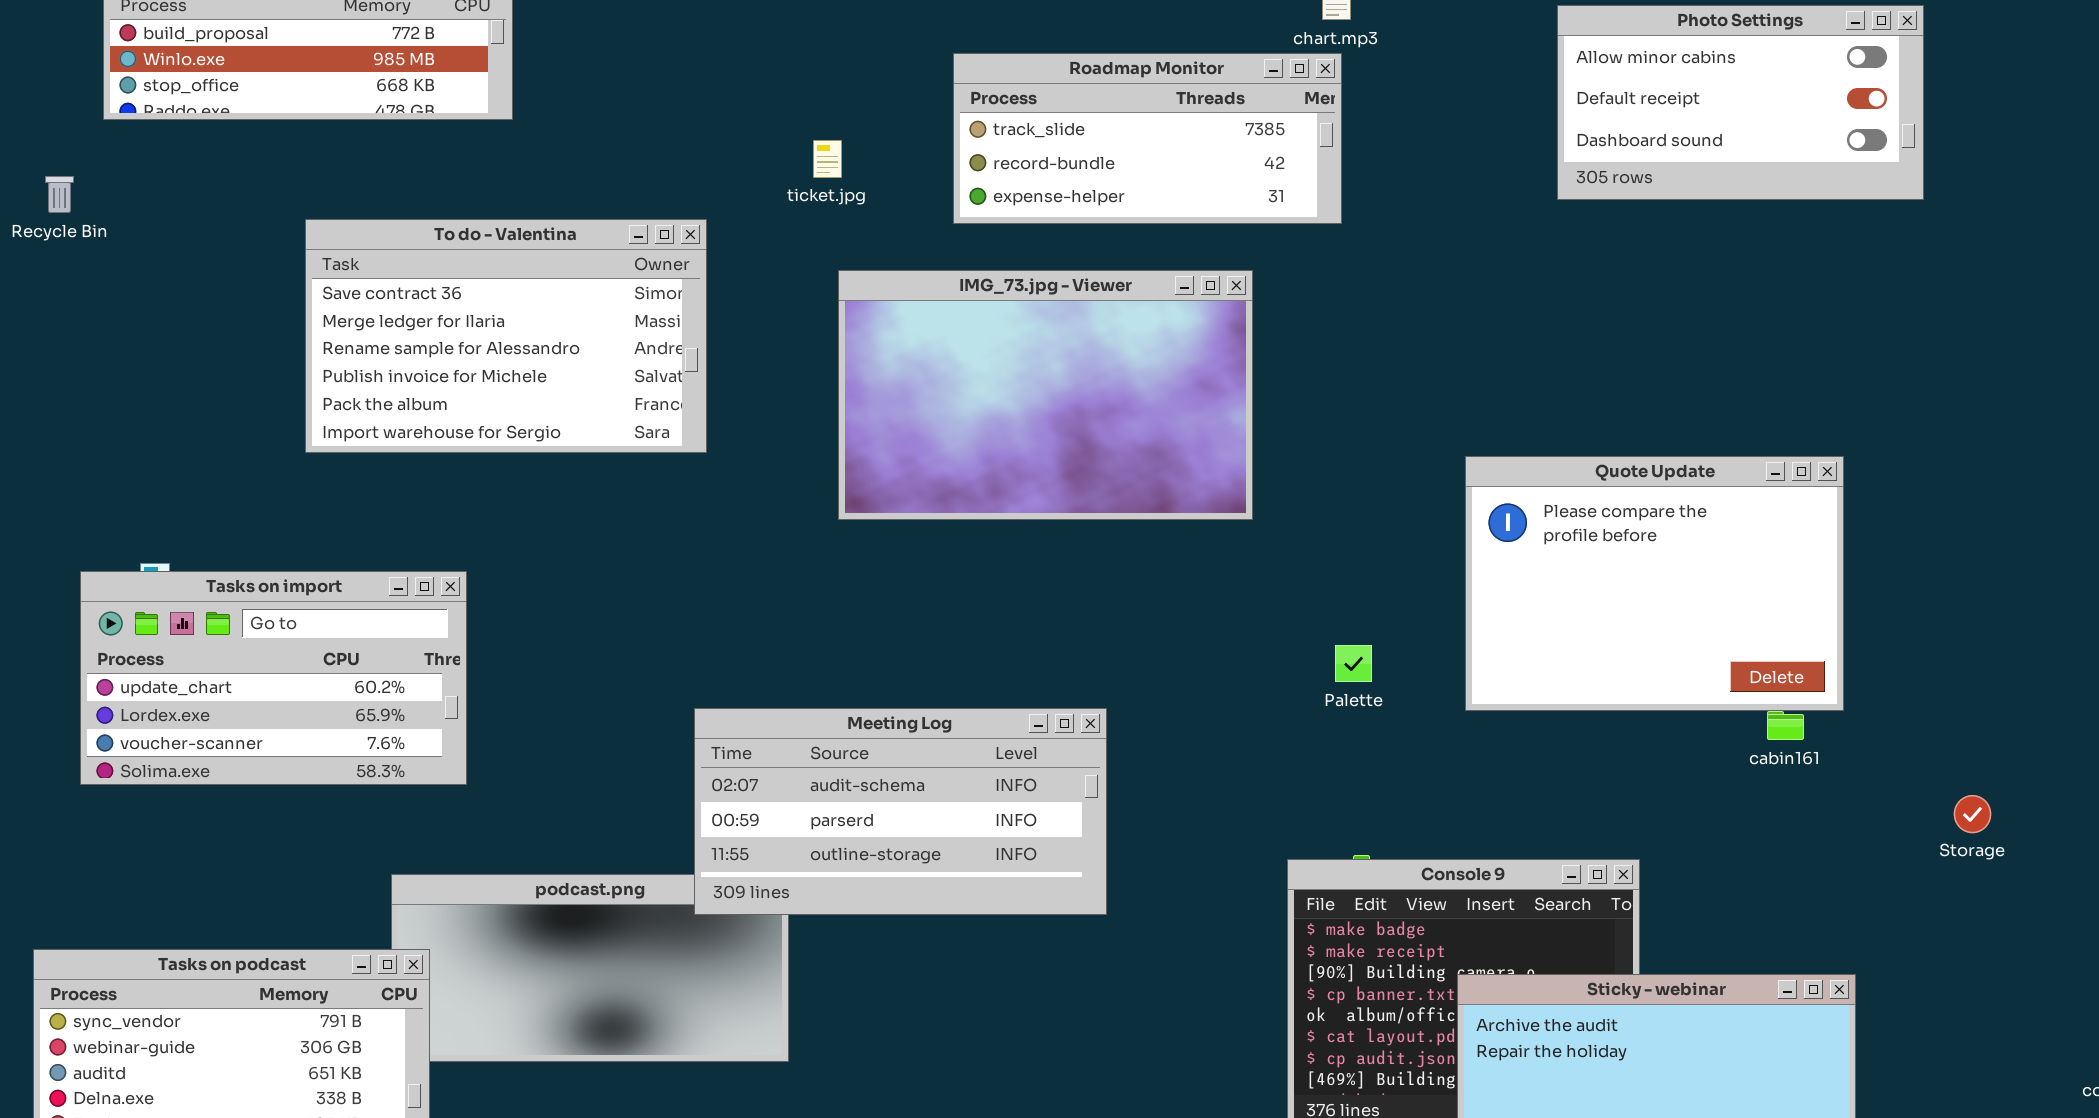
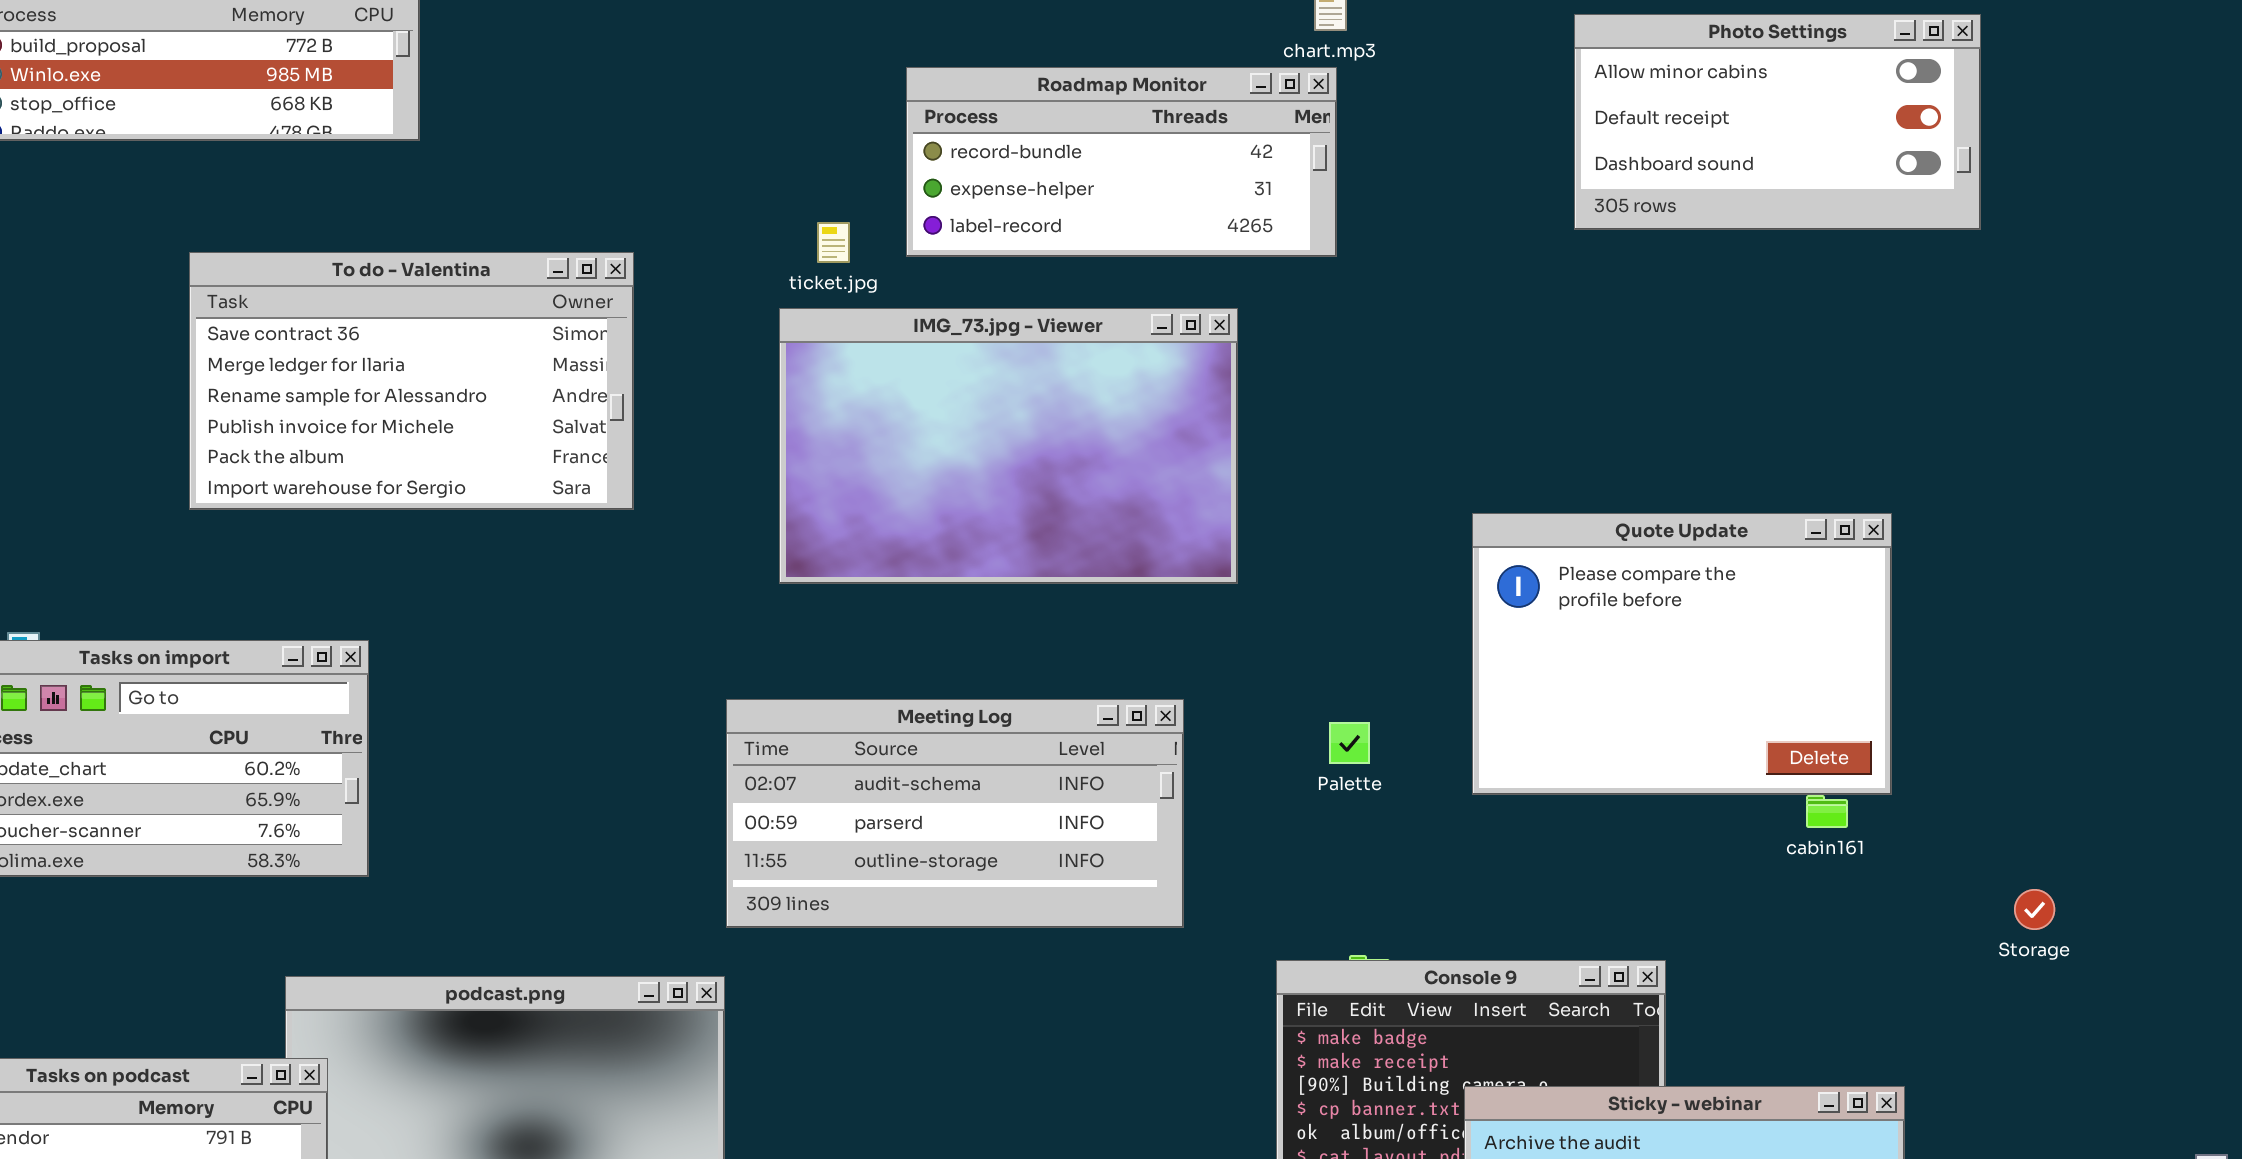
Roadmap Monitor: [953,53,1342,224] -> [906,67,1337,257], scrolled down 1 row
ticket.jpg: [813,140,842,178] -> [817,222,850,263], moved
Meeting Log: [694,708,1107,915] -> [726,699,1184,928], moved

